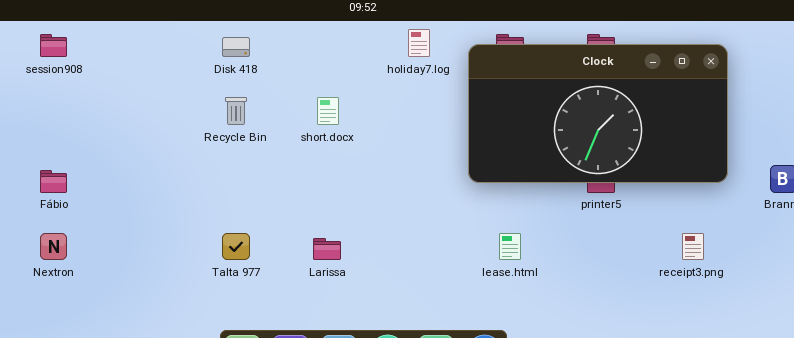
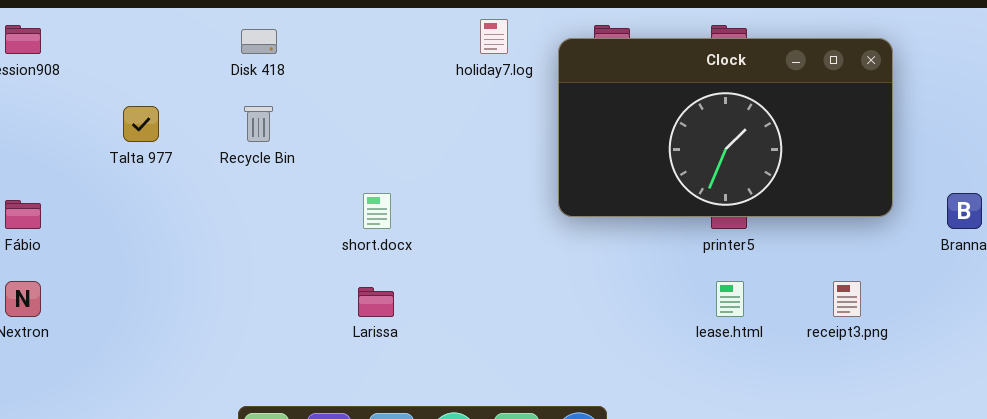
short.docx: [317,97,339,125] -> [363,193,391,229], moved
Talta 977: [222,233,250,260] -> [123,106,159,142], moved
lease.html: [499,233,521,260] -> [716,281,744,317], moved

